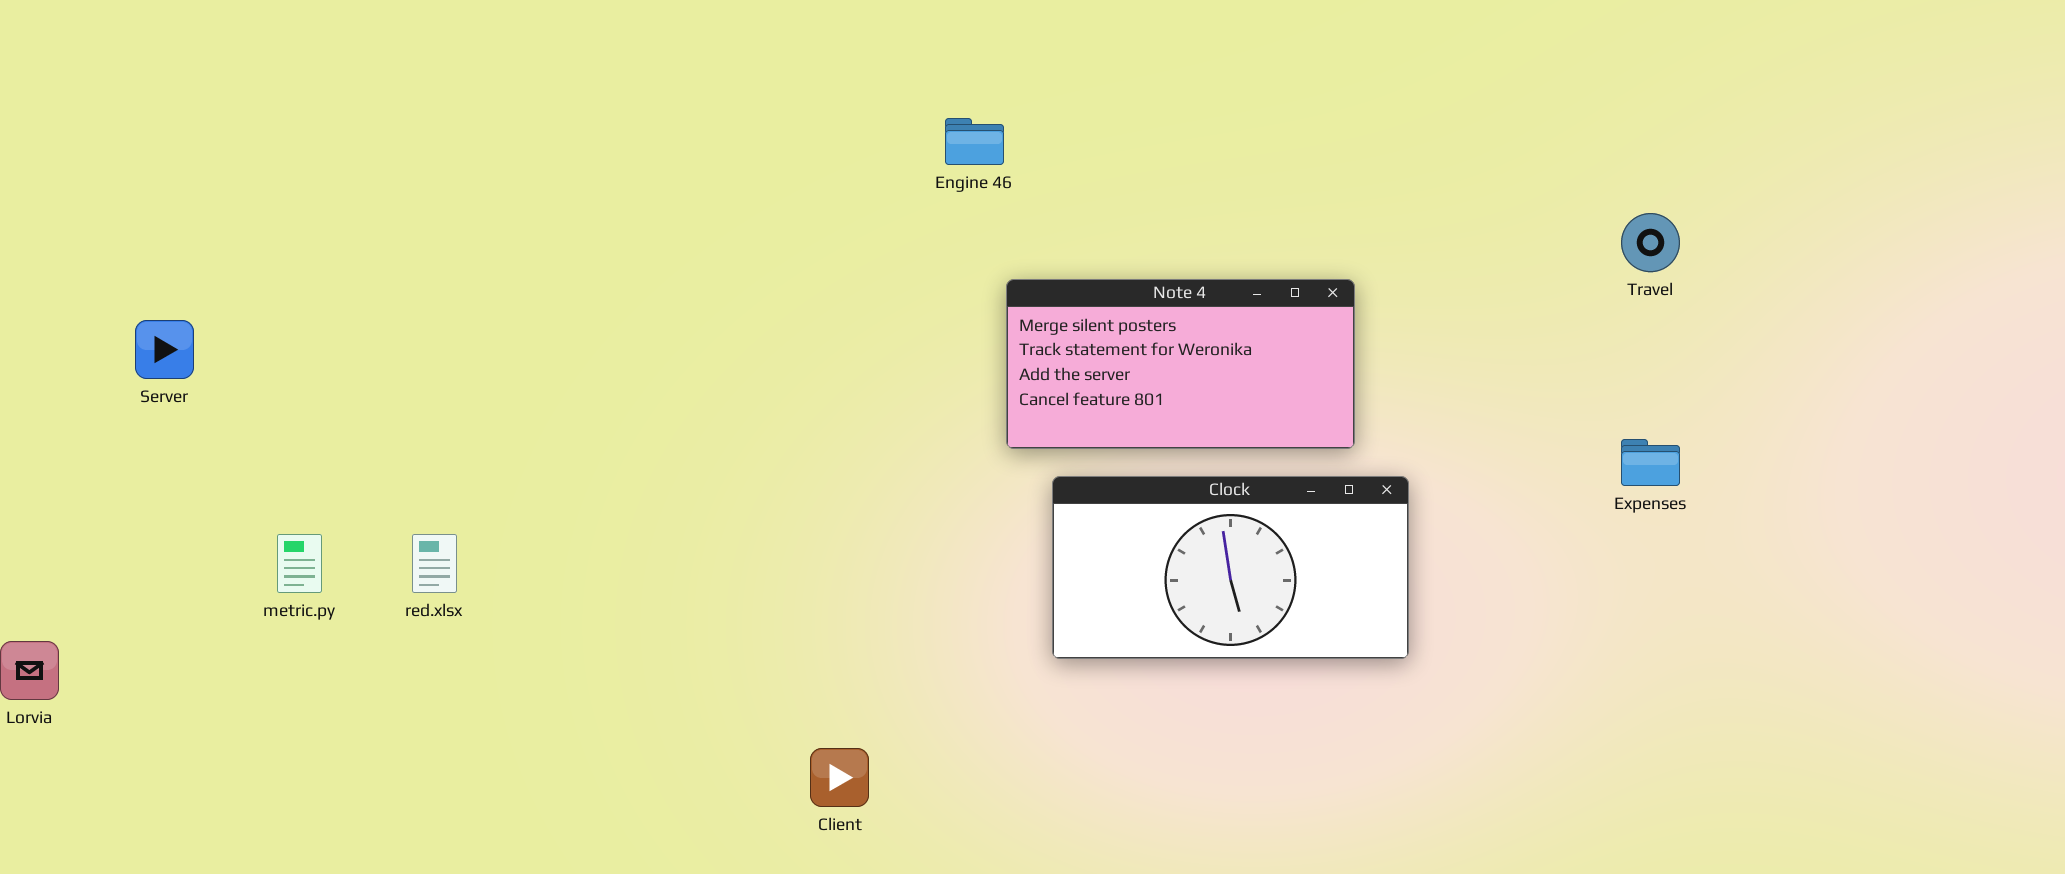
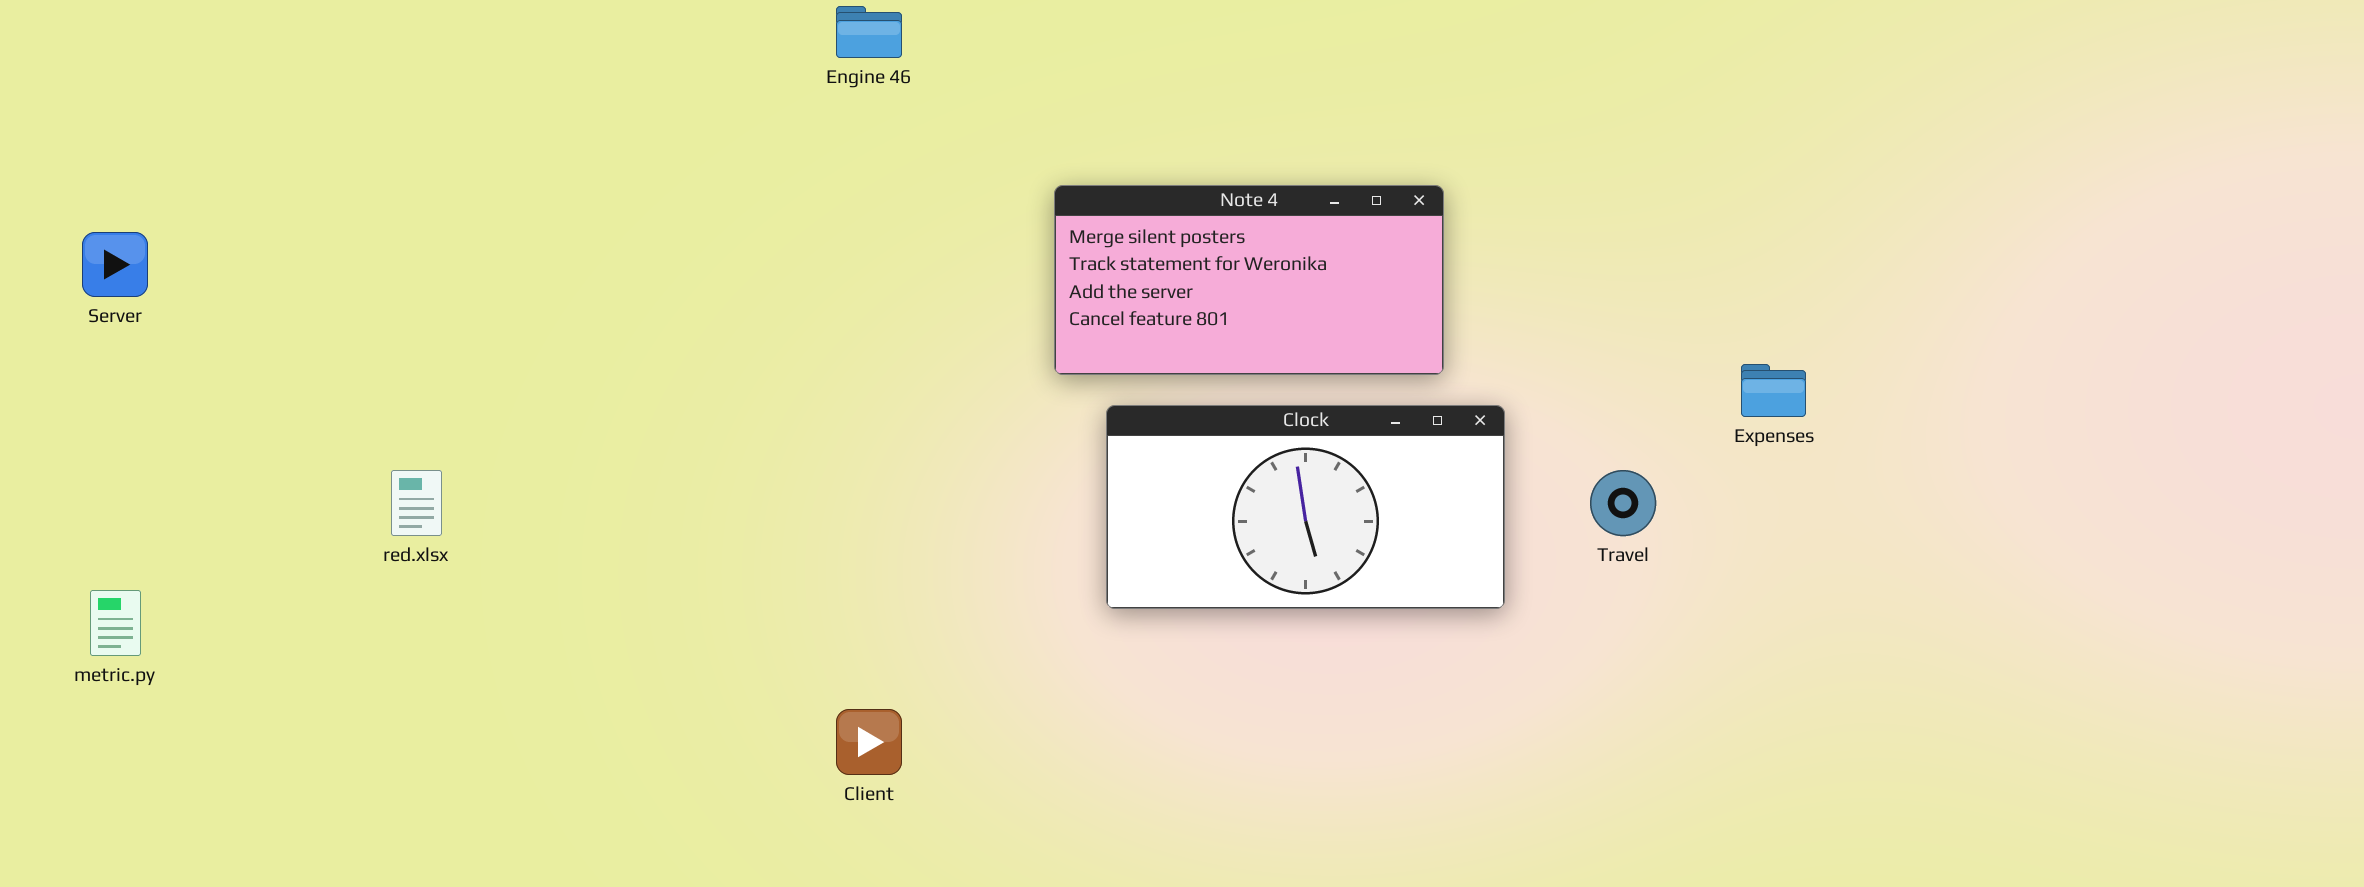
Engine 46: [945,118,1004,165] -> [836,6,902,58], moved
Travel: [1621,213,1680,272] -> [1590,470,1656,536], moved
metric.py: [277,534,322,593] -> [90,590,141,656], moved

